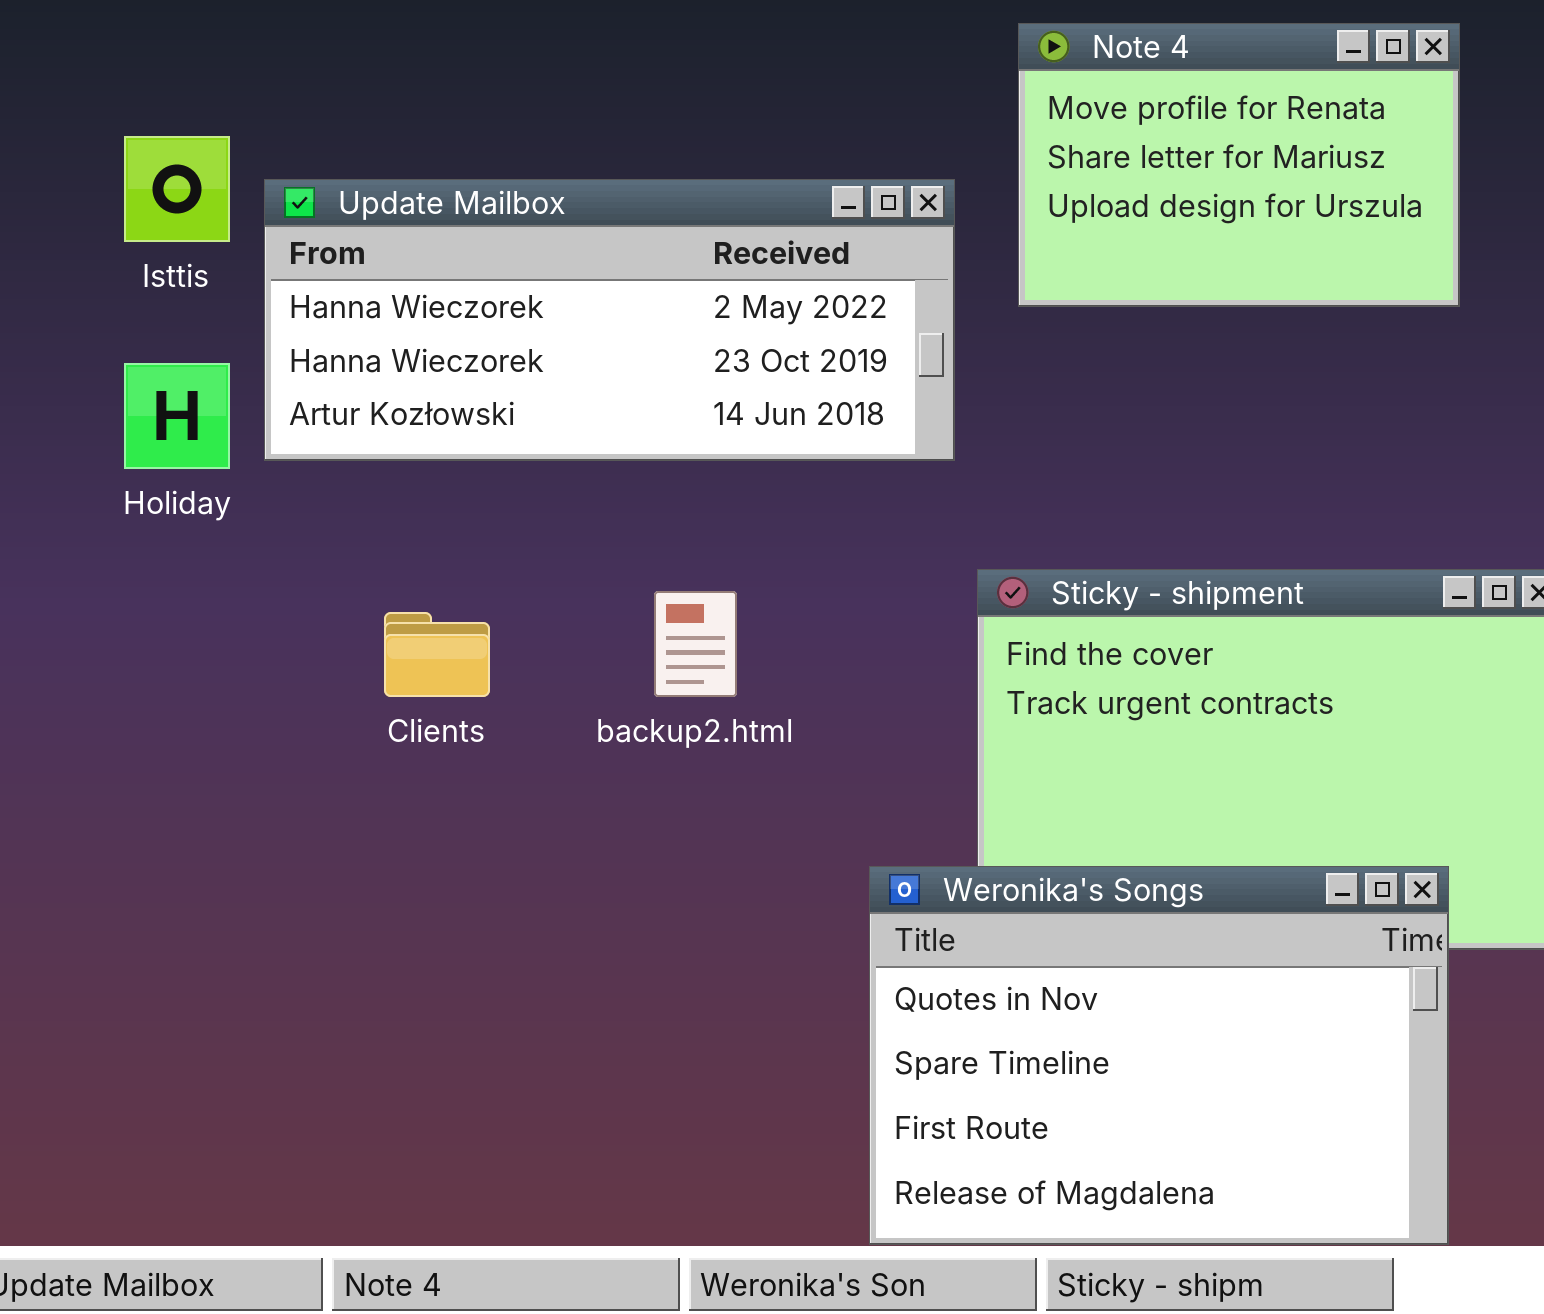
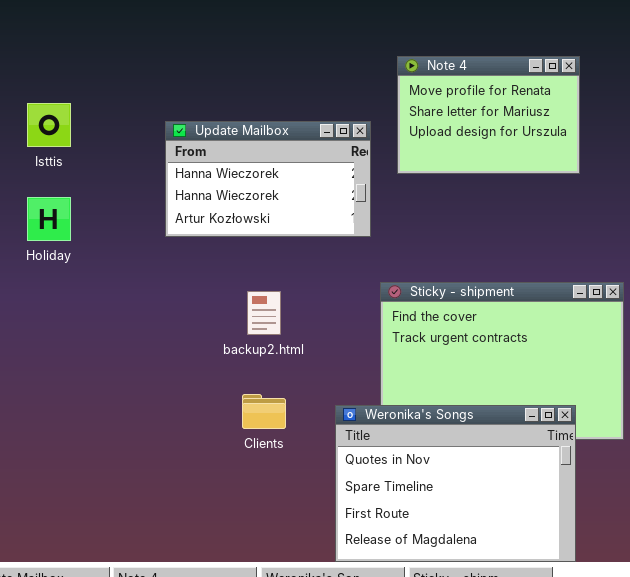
Update Mailbox: [264,179,955,461] -> [165,121,371,237], resized
Clients: [384,612,490,697] -> [242,394,286,429], moved

